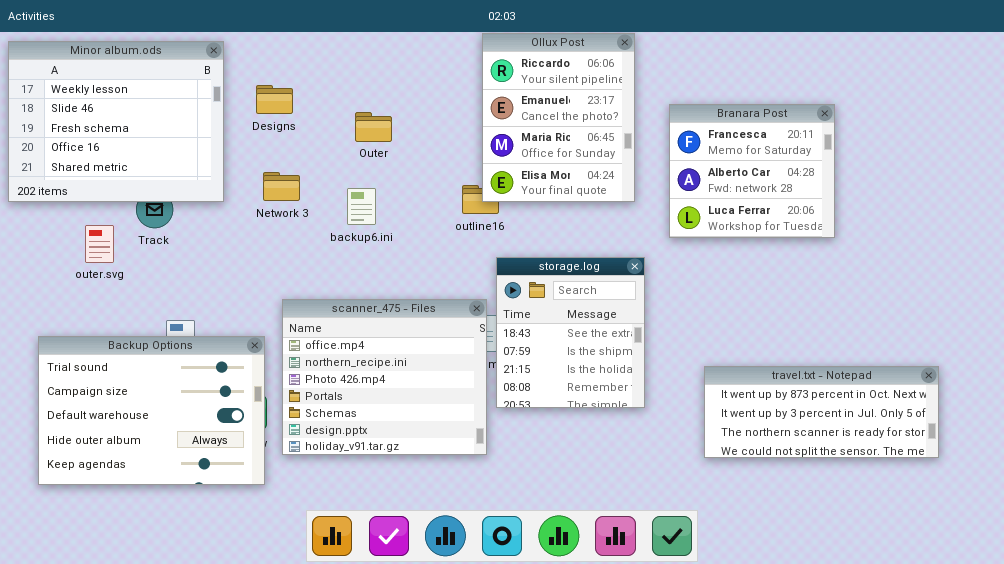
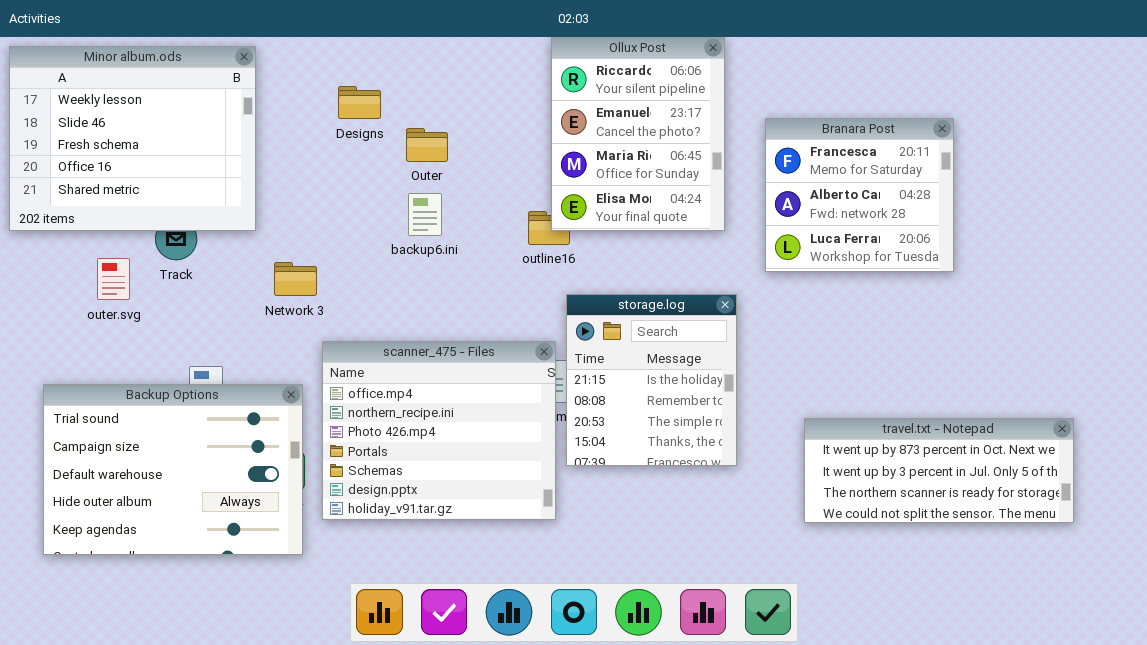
Designs: [256,85,293,114] -> [338,86,381,119], moved
Network 3: [263,172,300,201] -> [274,262,317,296], moved
backup6.ini: [347,188,376,225] -> [408,193,442,236], moved
storage.log: [496,257,645,408] -> [566,294,737,466], scrolled down 2 rows

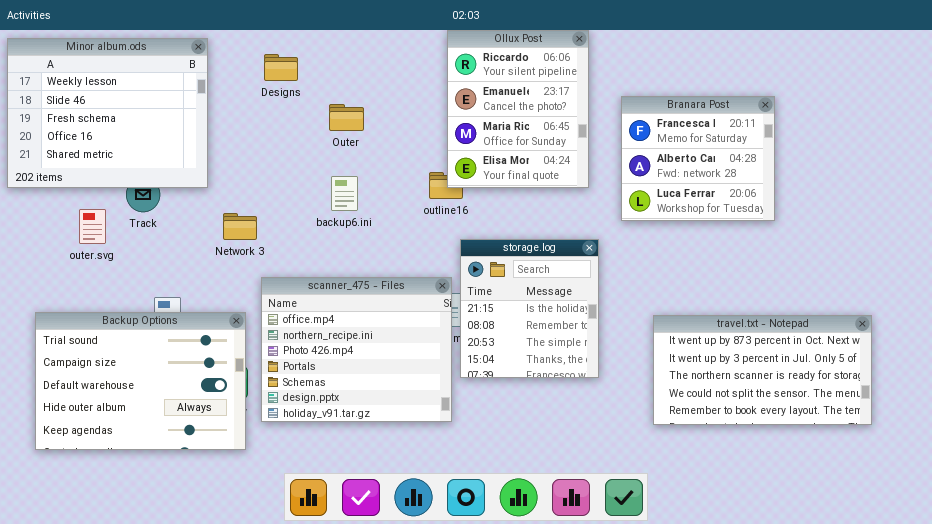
Designs: [338,86,381,119] -> [264,54,298,81], moved
backup6.ini: [408,193,442,236] -> [331,176,358,211], moved
travel.txt - Notepad: [804,418,1074,523] -> [653,315,872,425], resized

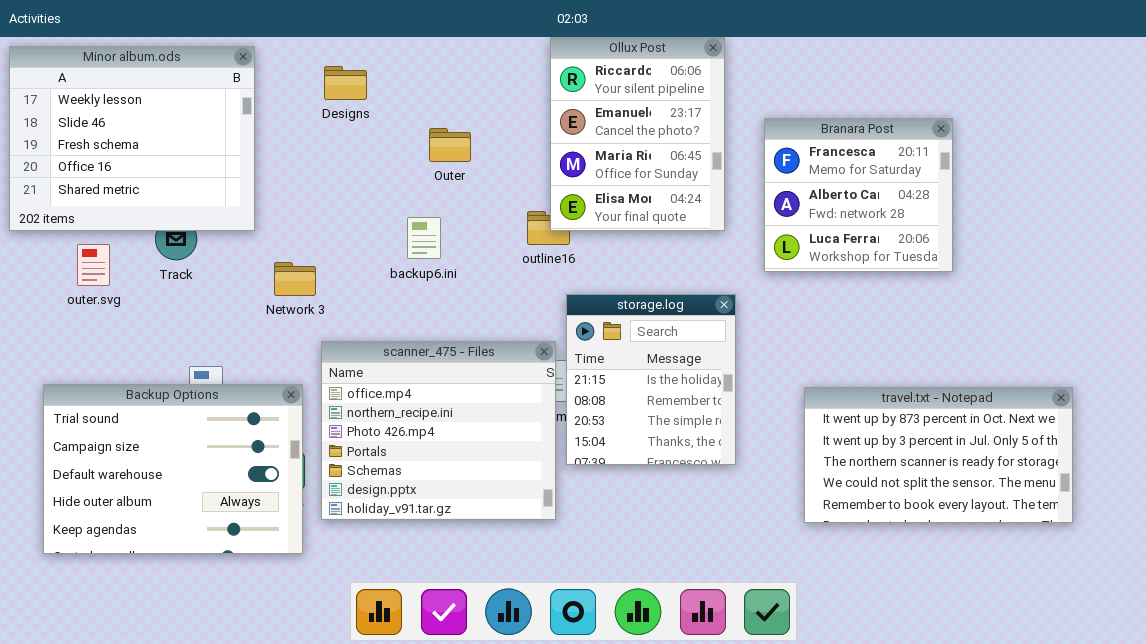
Outer: [329,104,364,131] -> [429,128,471,162], moved
outer.svg: [79,209,106,244] -> [77,244,110,286], moved

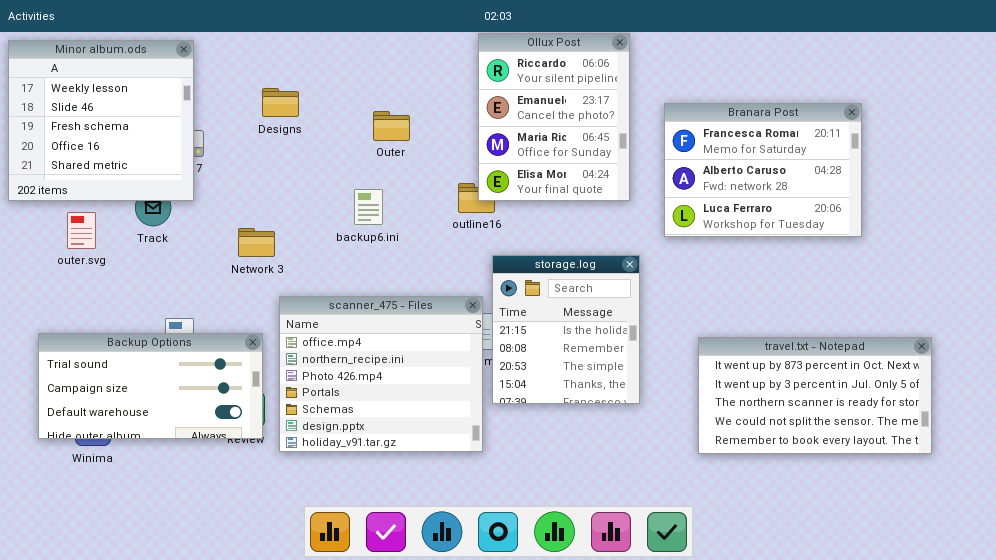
Minor album.ods: [9,46,255,231] -> [8,40,194,201], resized
Designs: [324,66,367,100] -> [262,88,299,117], moved
Branara Post: [764,118,953,272] -> [664,103,862,237], resized
Backup Options: [43,384,303,554] -> [38,333,263,439], resized

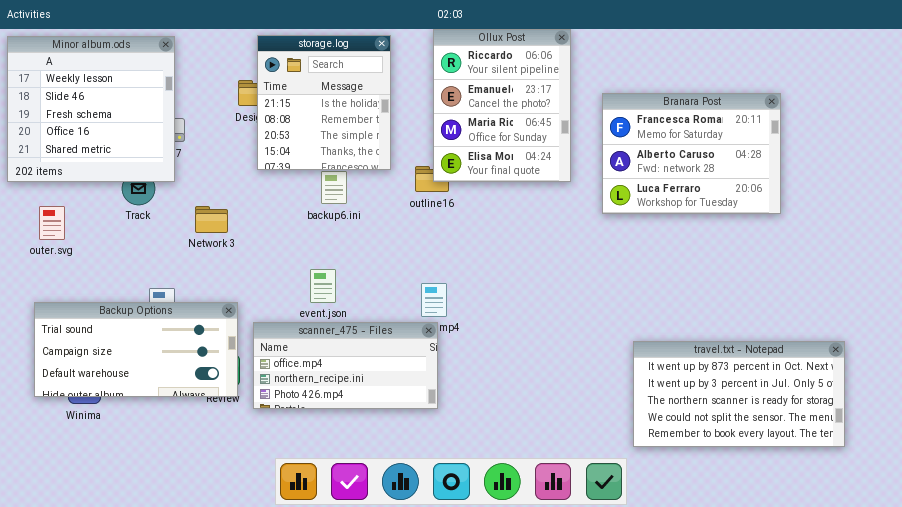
outer.svg: [67,212,96,249] -> [39,206,65,240], moved
Network 3: [238,228,275,257] -> [195,206,228,233], moved
storage.log: [492,255,640,404] -> [257,35,391,170], moved
scanner_475 - Files: [279,296,483,452] -> [253,322,438,409], resized
travel.txt - Notepad: [698,337,932,454] -> [633,341,845,447], moved

